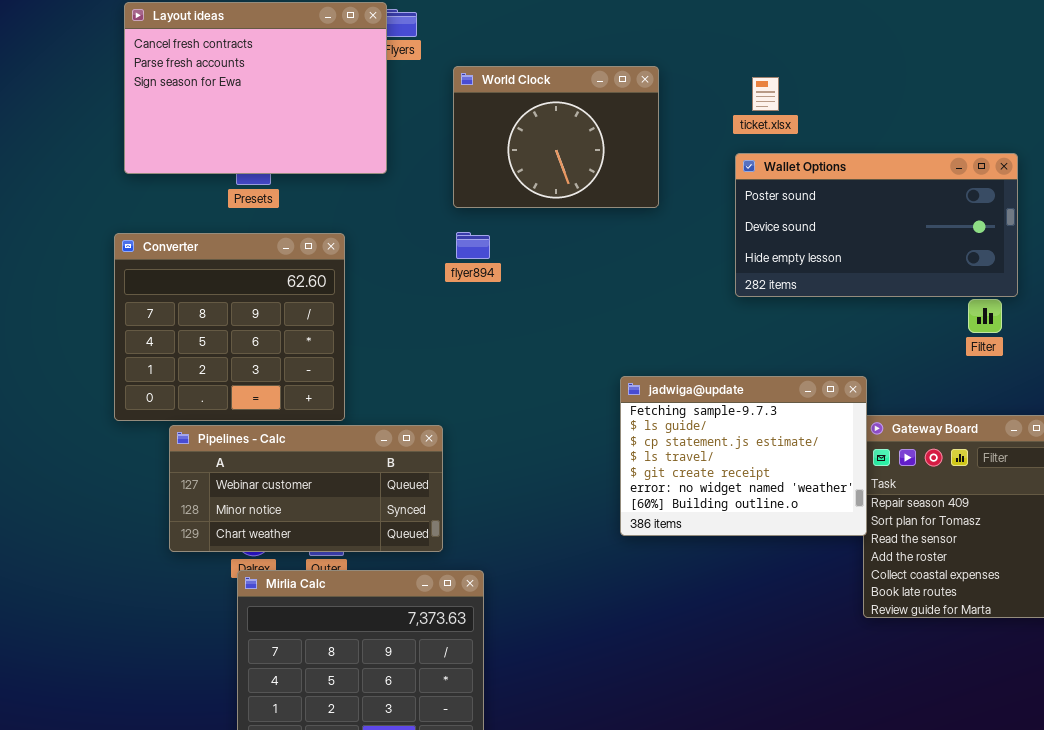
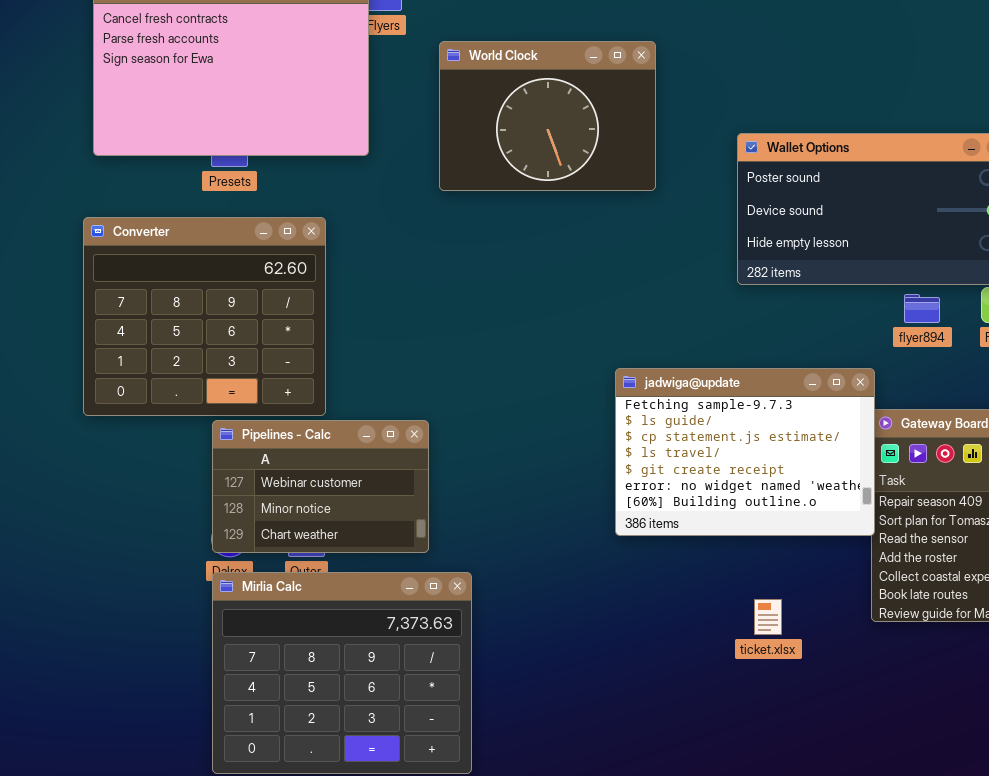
ticket.xlsx: [752,77,779,111] -> [754,599,782,635], moved
flyer894: [456,232,490,259] -> [904,294,940,323], moved
Pipelines - Calc: [169,425,443,552] -> [212,420,429,553], resized

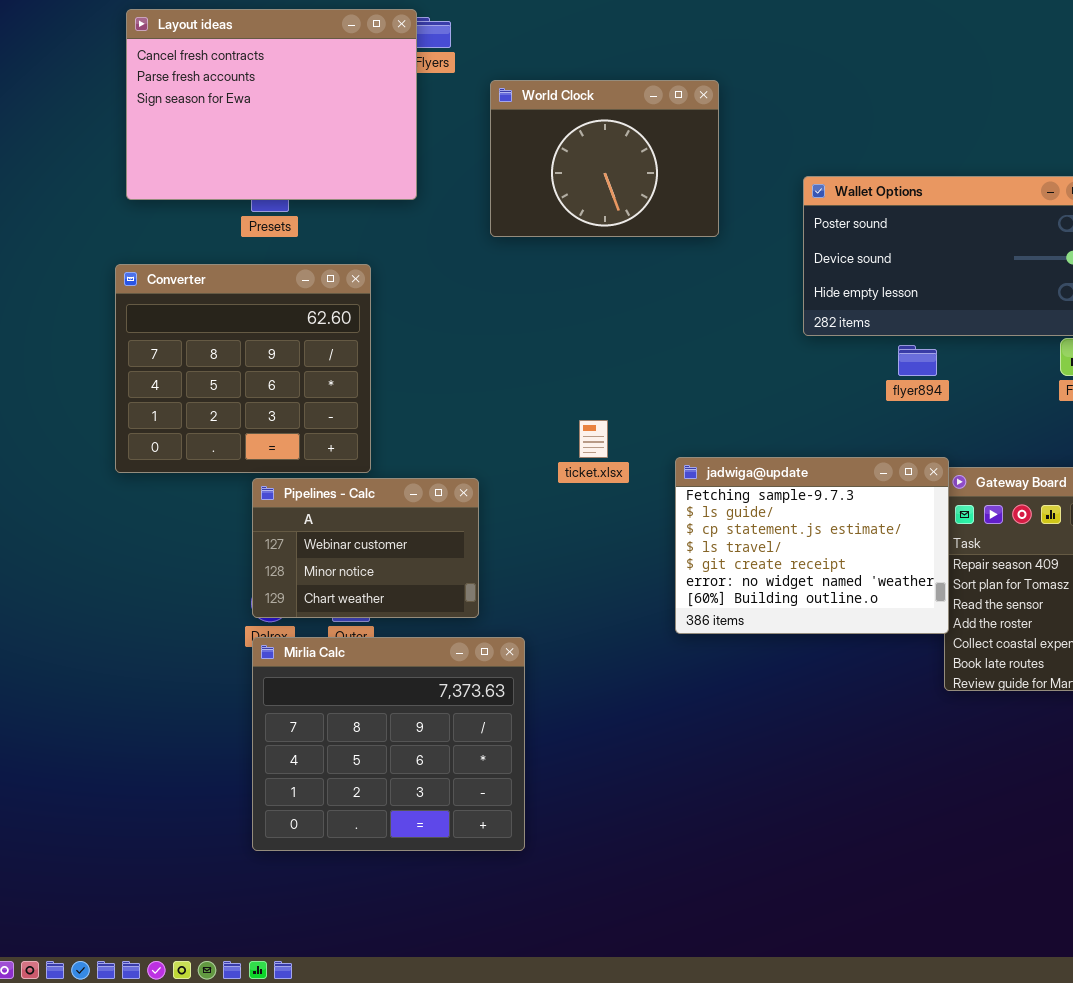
flyer894: [904,294,940,323] -> [898,345,937,376], moved
jadwiga@update: [615,368,875,536] -> [675,457,949,634], moved
ticket.xlsx: [754,599,782,635] -> [579,420,608,458], moved

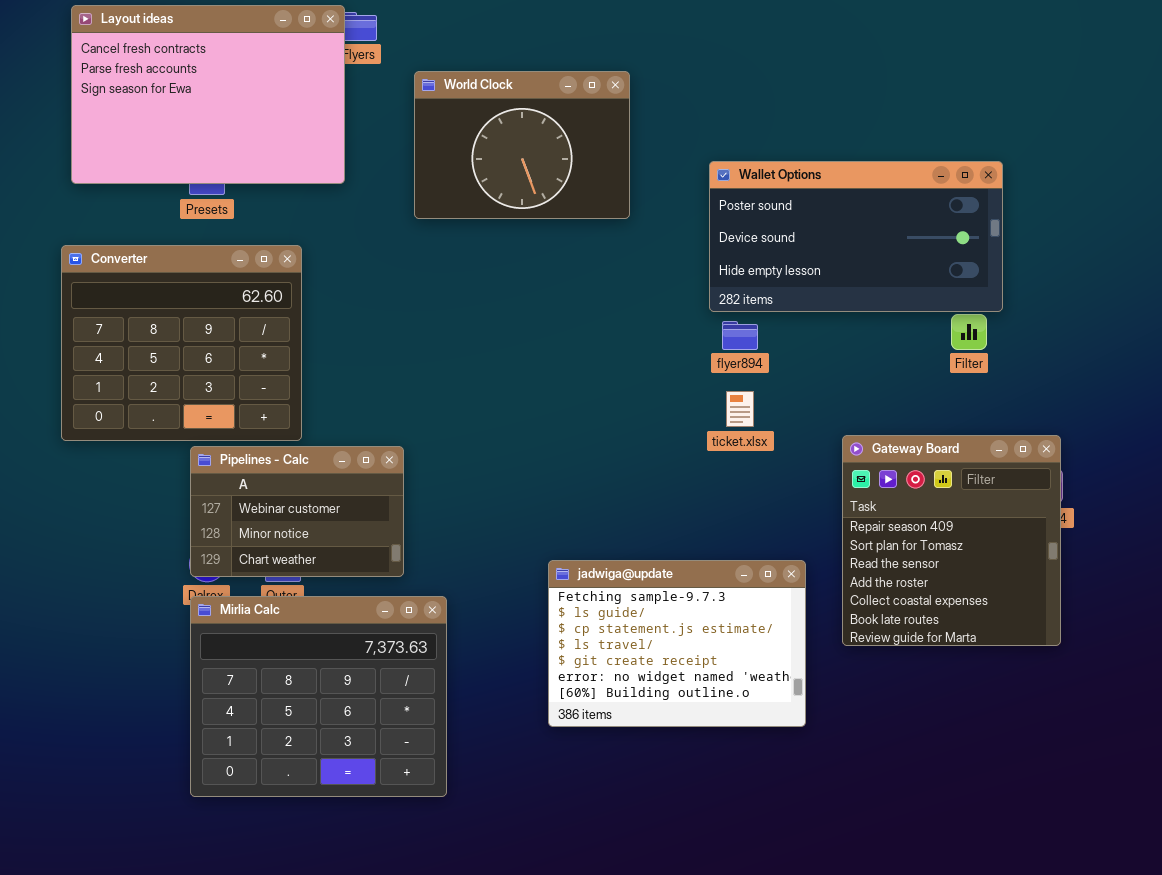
flyer894: [898,345,937,376] -> [722,321,758,350], moved
ticket.xlsx: [579,420,608,458] -> [726,391,754,427], moved
jadwiga@update: [675,457,949,634] -> [548,560,806,727], moved

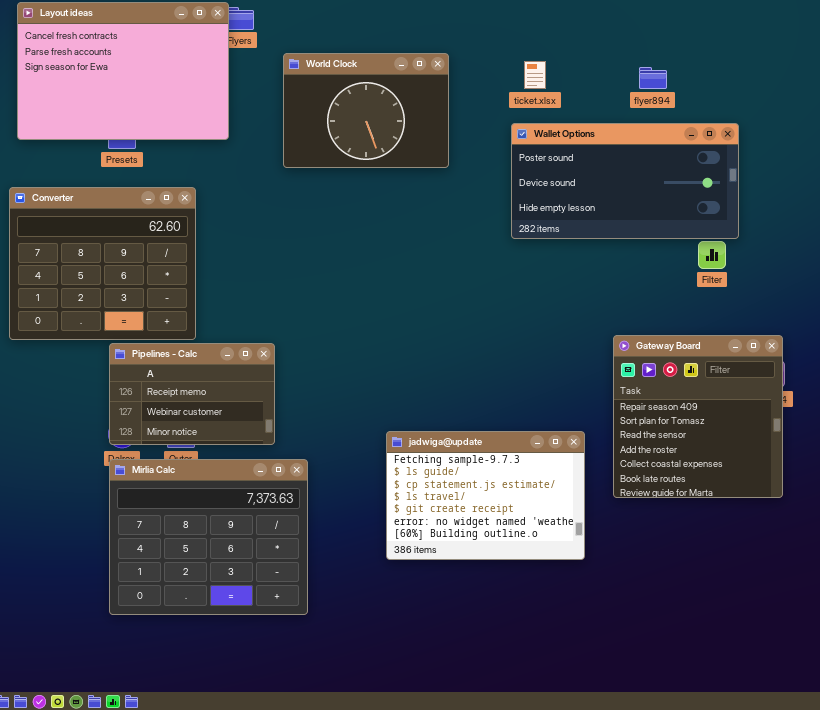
flyer894: [722,321,758,350] -> [639,67,667,89], moved
ticket.xlsx: [726,391,754,427] -> [524,61,546,89], moved
Pipelines - Calc: [190,446,404,577] -> [109,343,275,445], scrolled up 1 row

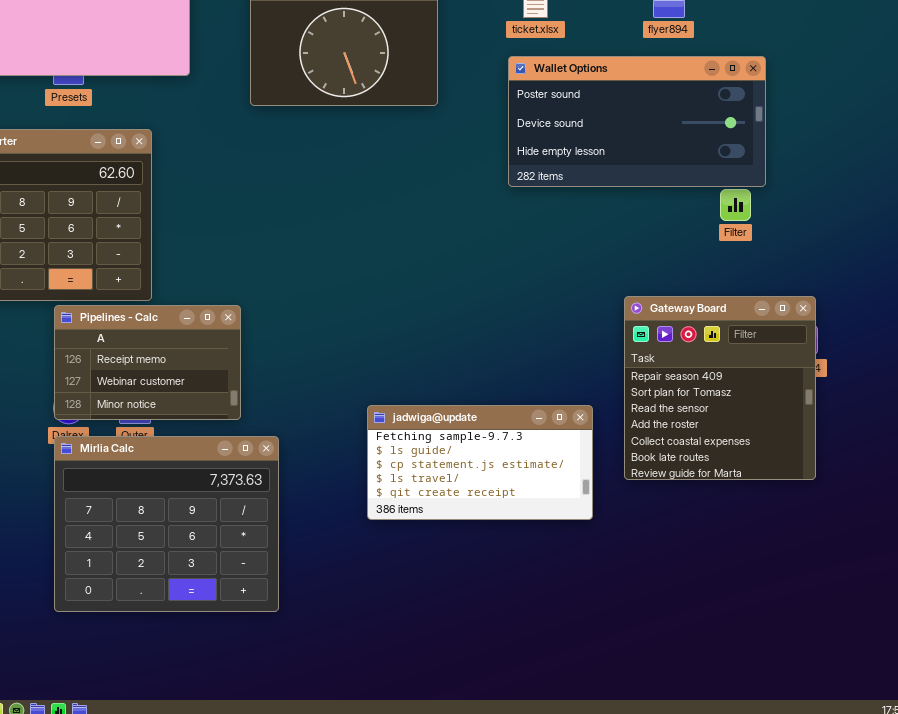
jadwiga@update: [386,431,585,560] -> [367,405,593,520], resized

